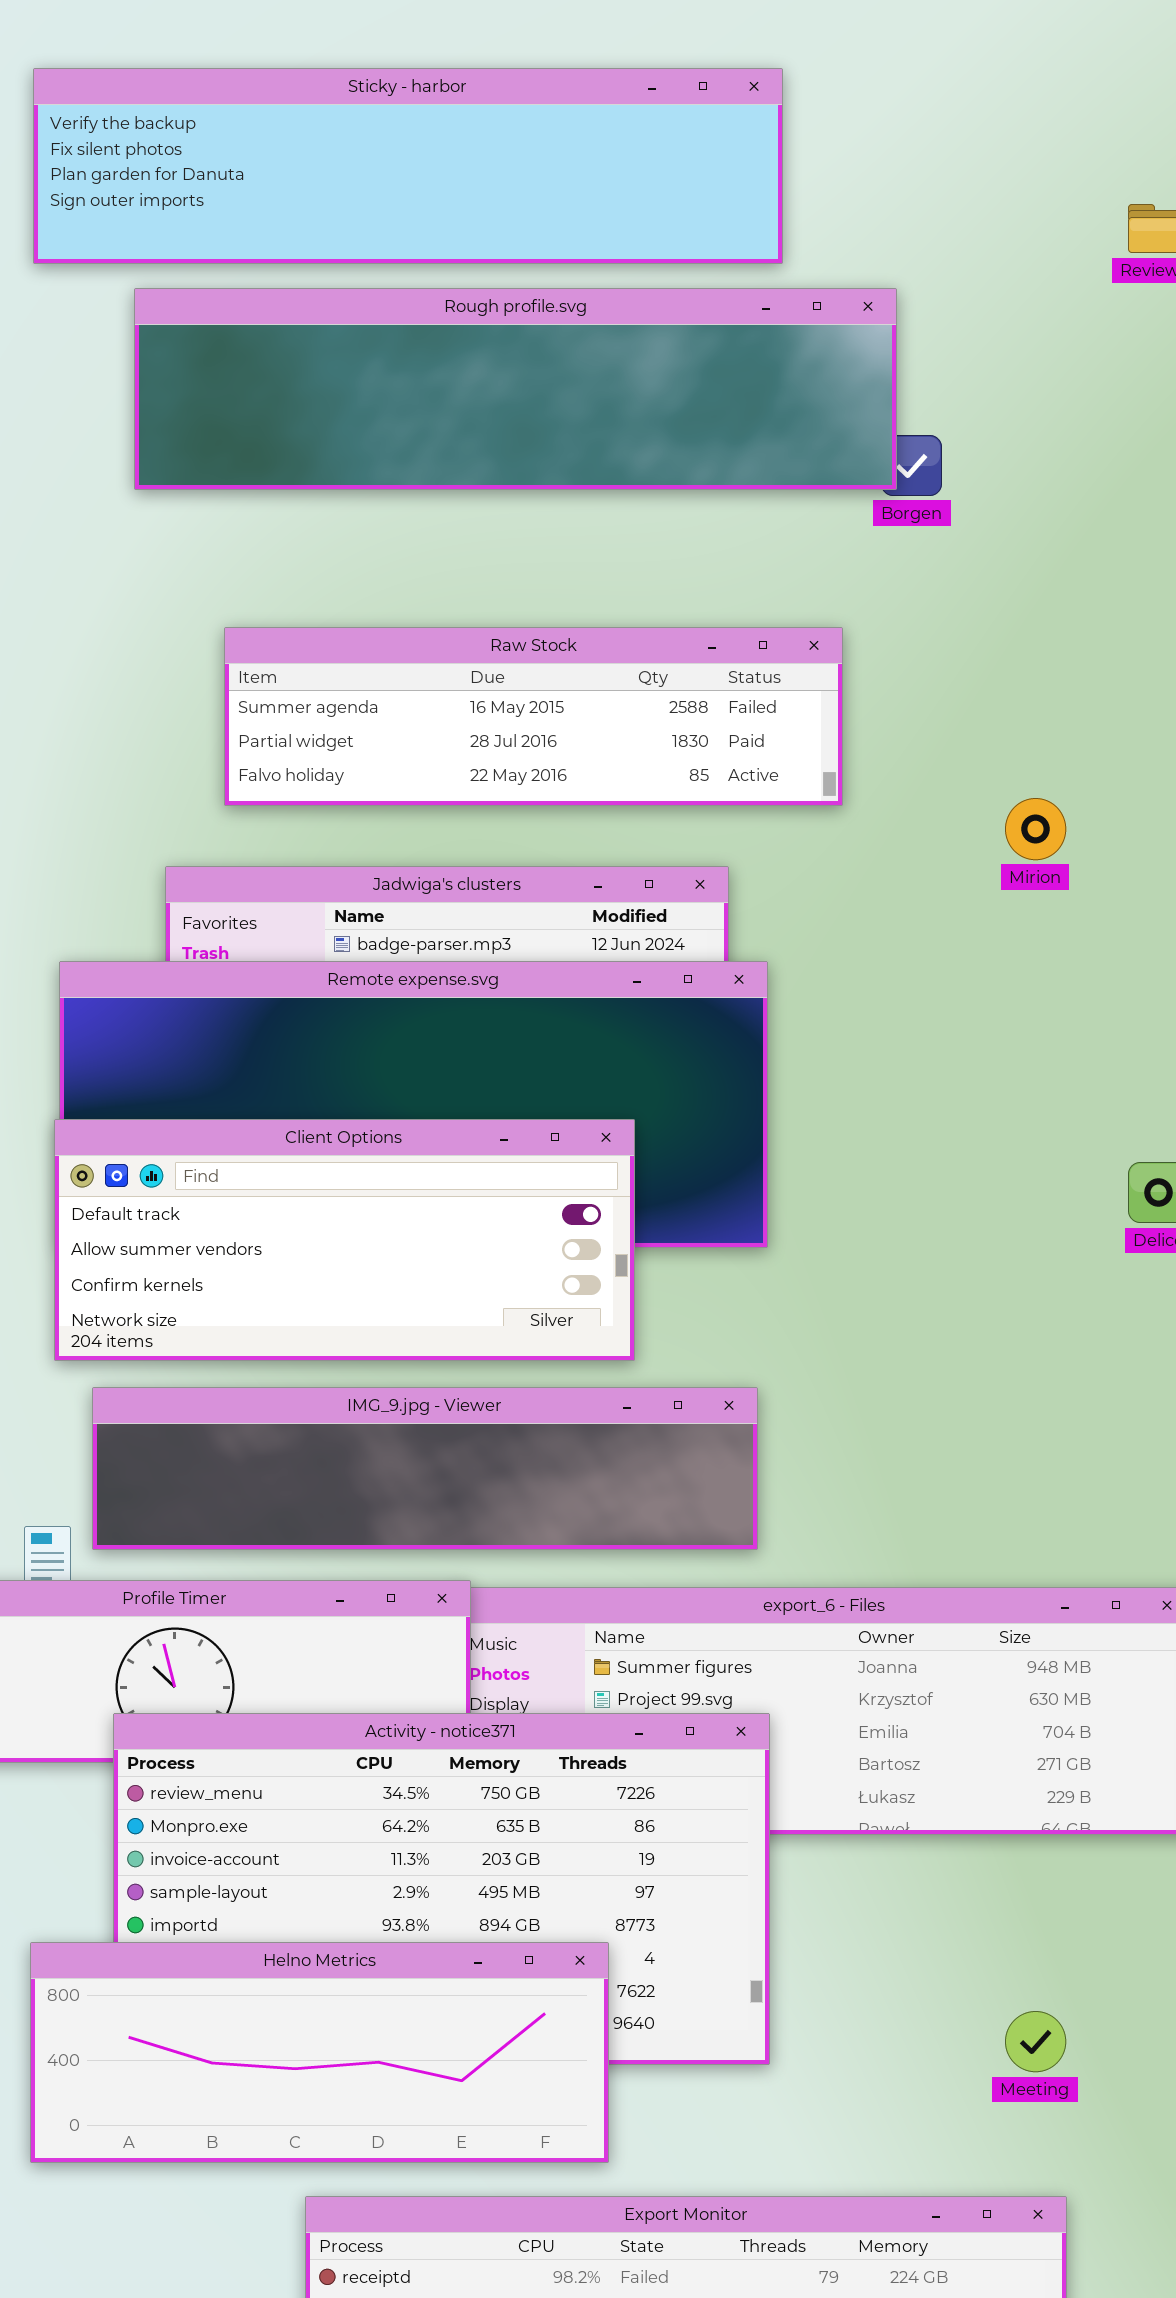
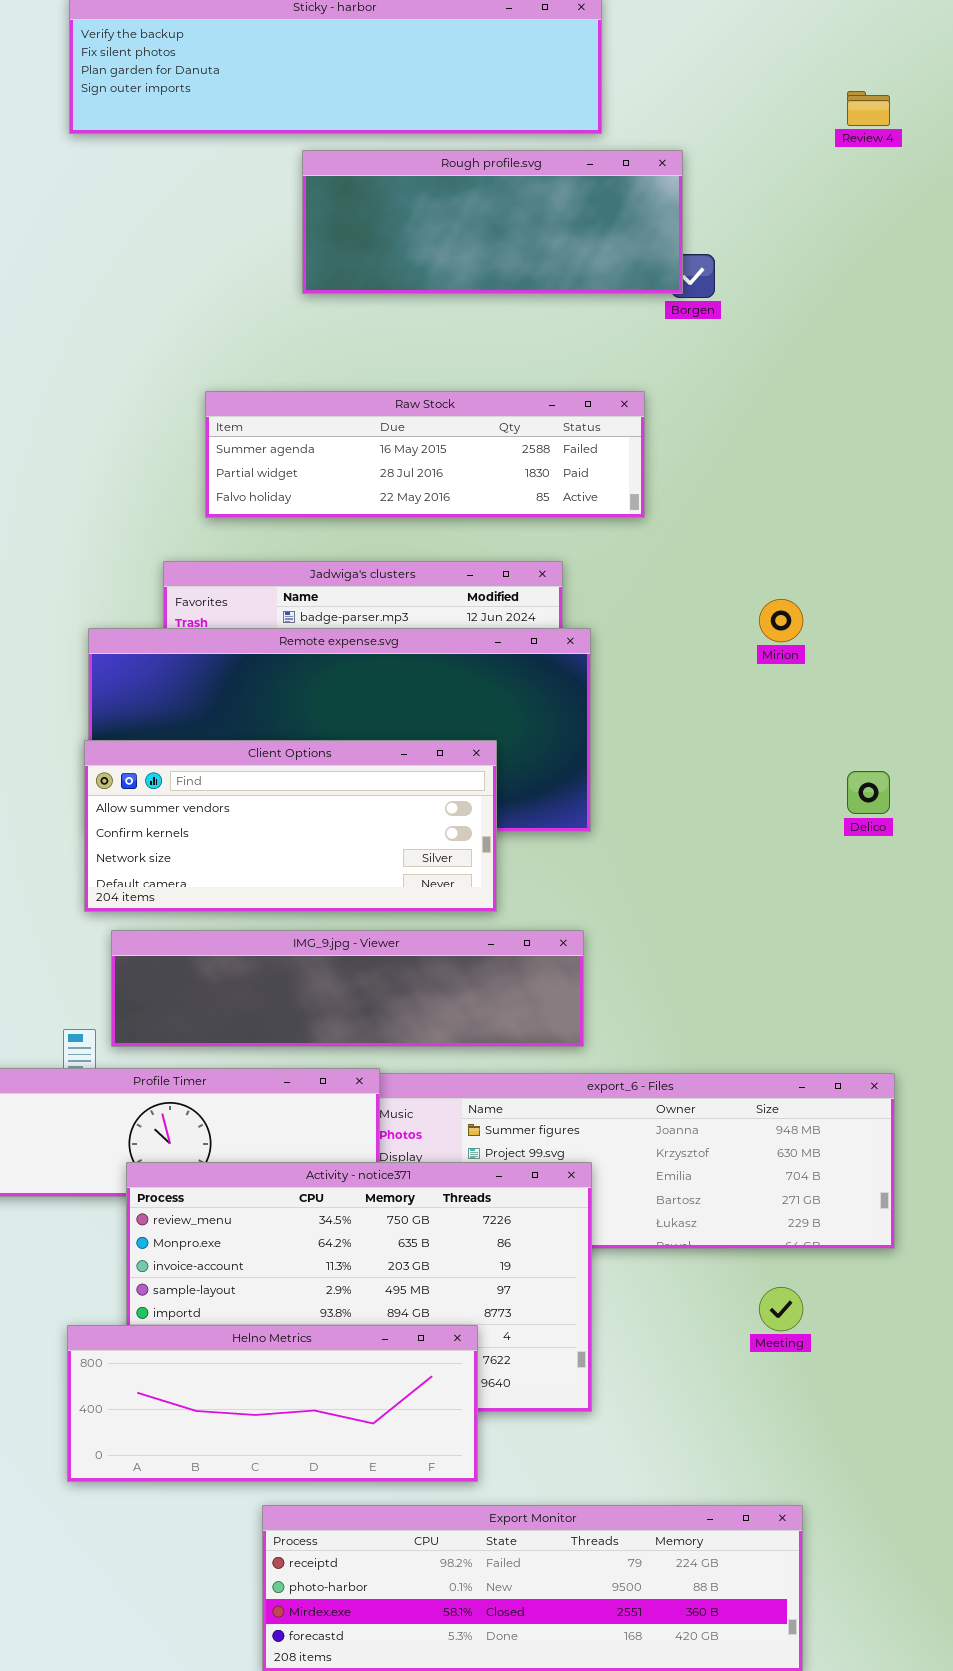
Rough profile.svg: [134,288,897,490] -> [302,150,683,294], resized
Mirion: [1005,798,1066,860] -> [759,599,803,642], moved
Client Options: [54,1119,635,1361] -> [84,740,497,912], scrolled down 1 row
Meeting: [1005,2011,1066,2072] -> [759,1287,803,1331], moved

